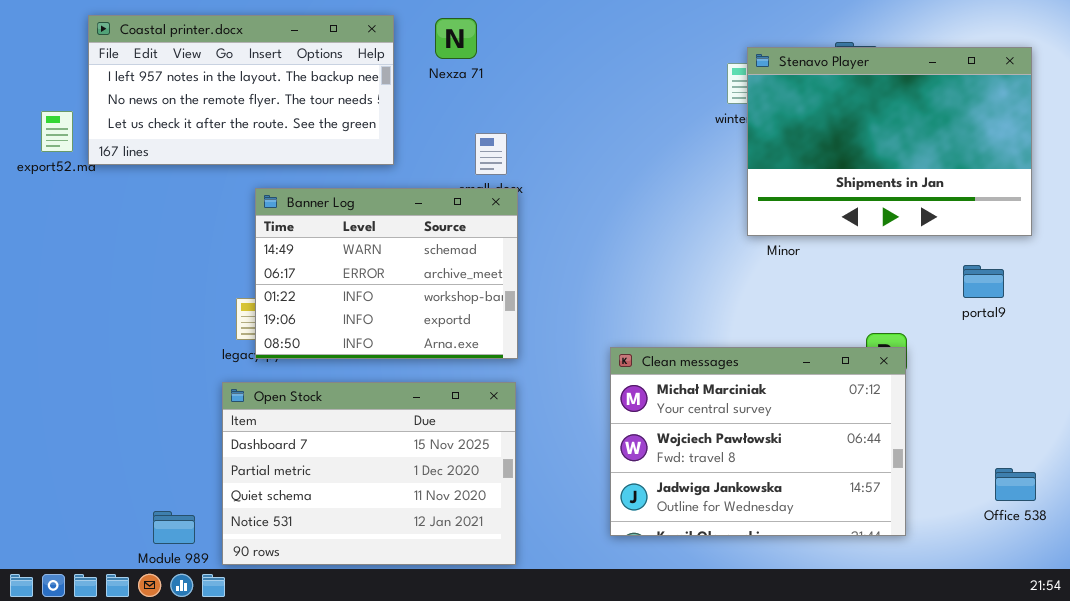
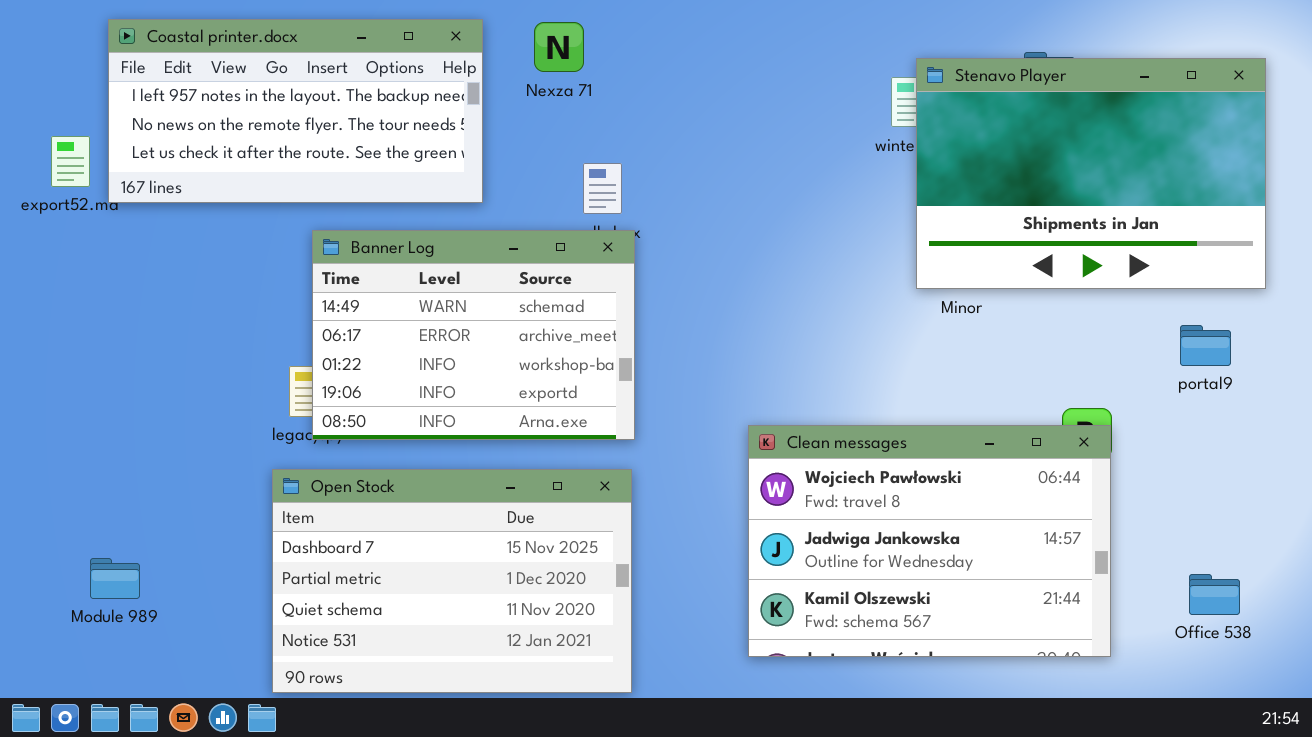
Clean messages: [610,347,906,536] -> [748,425,1111,657], scrolled down 1 row
Office 538: [995,468,1036,501] -> [1189,574,1240,615], moved
Module 989: [153,511,195,544] -> [90,558,140,599], moved

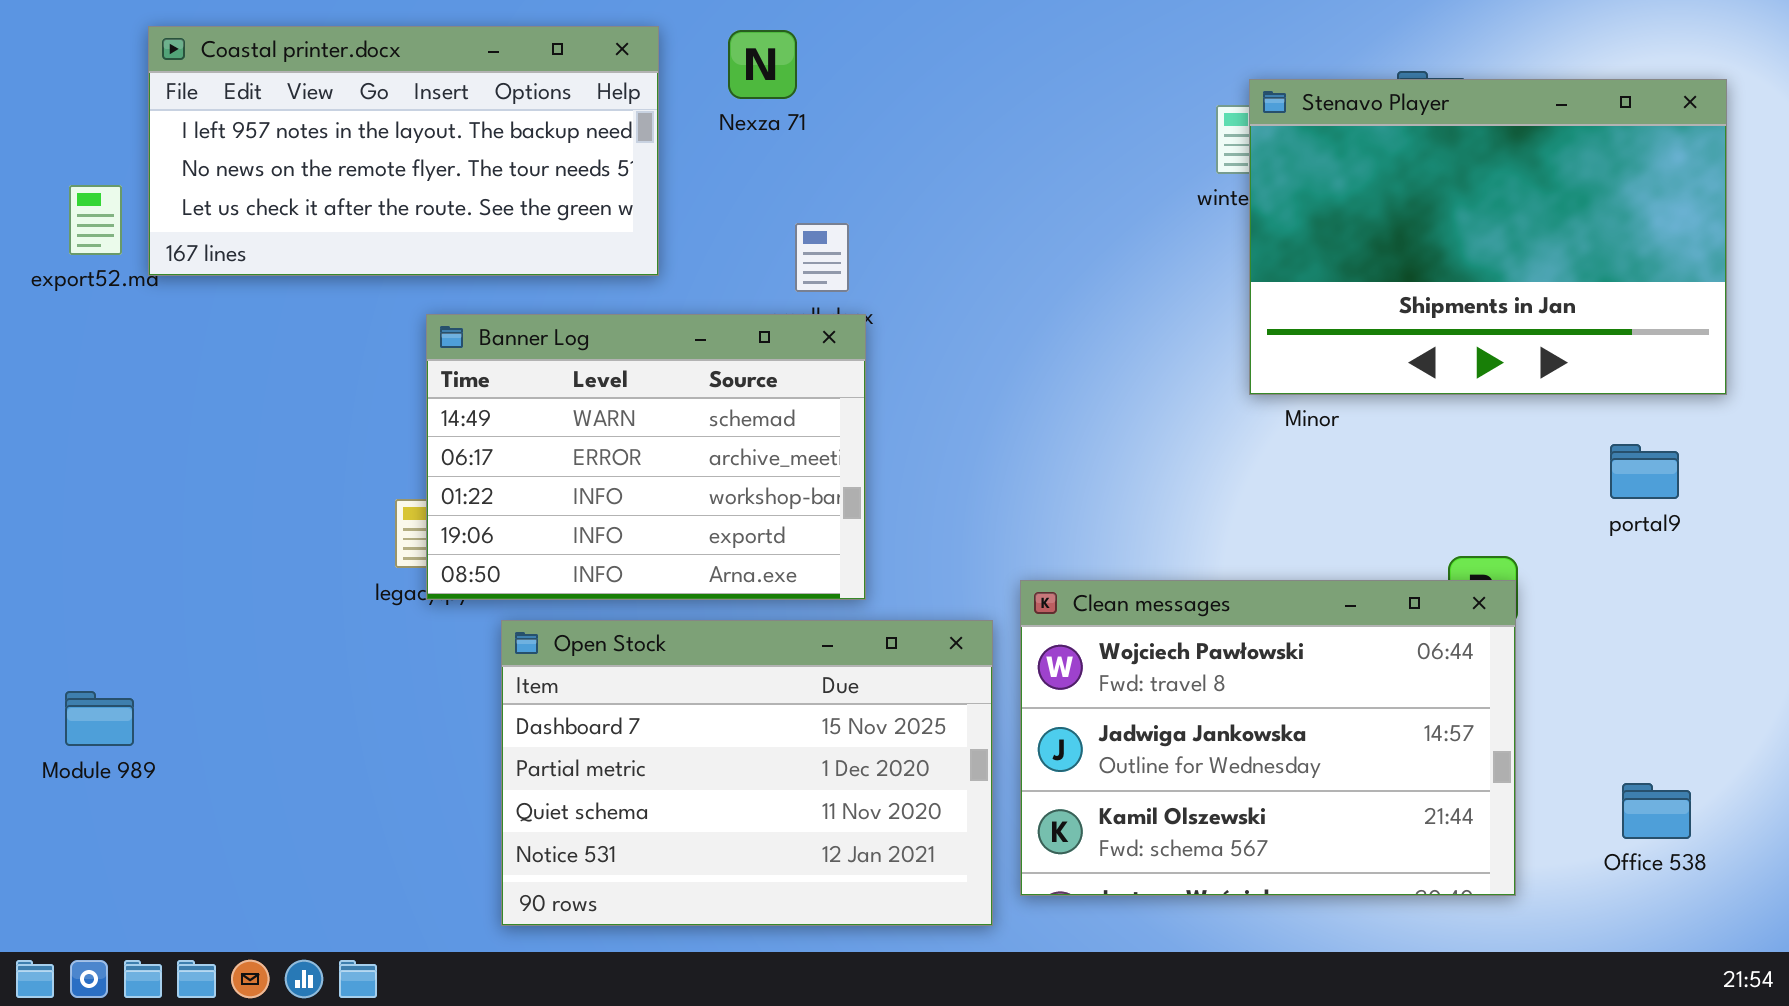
Open Stock: [272,469,632,693] -> [501,620,993,926], moved
Module 989: [90,558,140,599] -> [65,691,134,746], moved

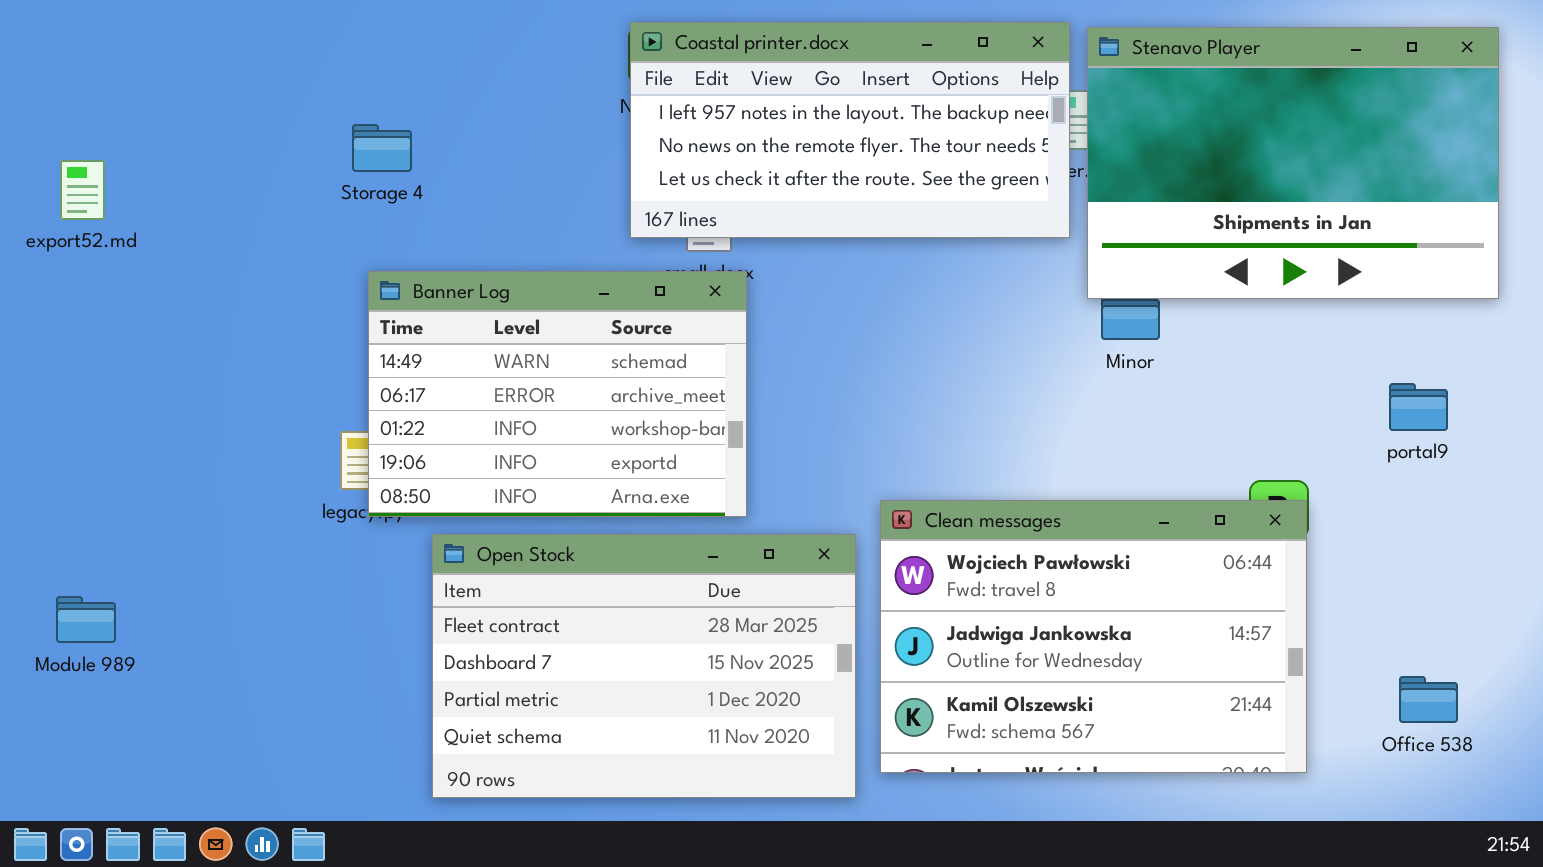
Coastal printer.docx: [148,26,659,276] -> [630,22,1070,238], moved
Stenavo Player: [1249,79,1727,395] -> [1087,27,1499,299], moved
Open Stock: [501,620,993,926] -> [432,534,856,798], scrolled up 1 row

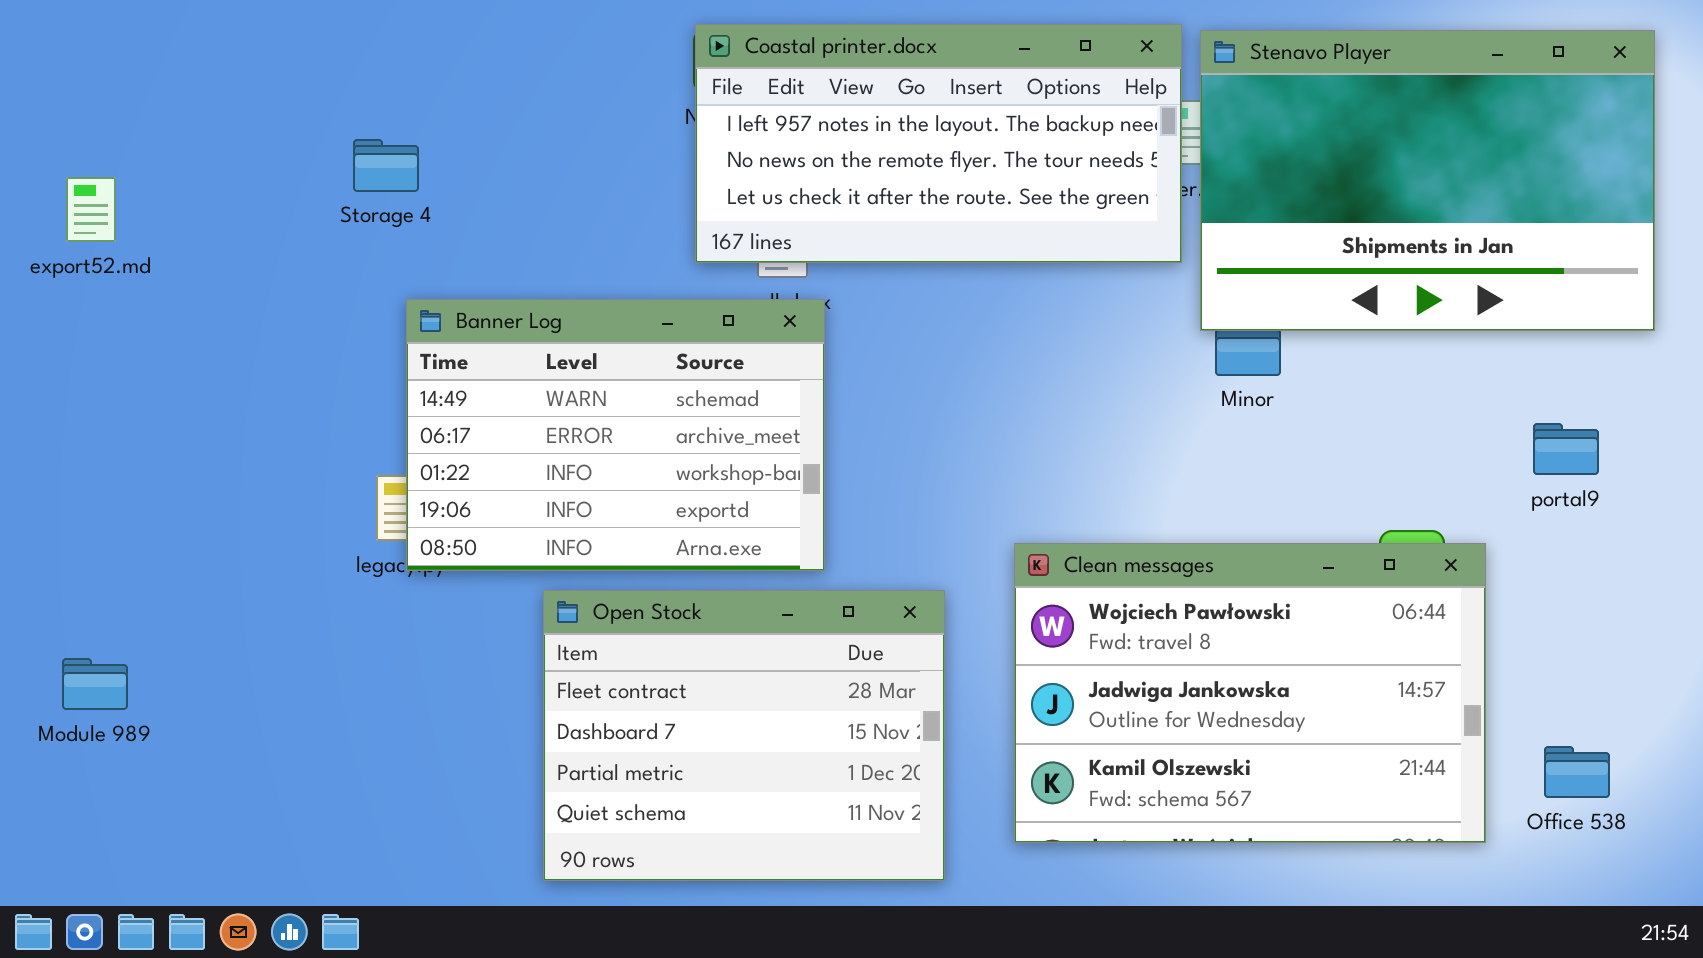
Storage 4: [352,124,412,172] -> [353,139,419,192], moved
Clean messages: [880,500,1307,773] -> [1014,543,1486,843], moved
Open Stock: [432,534,856,798] -> [543,590,945,881], resized

